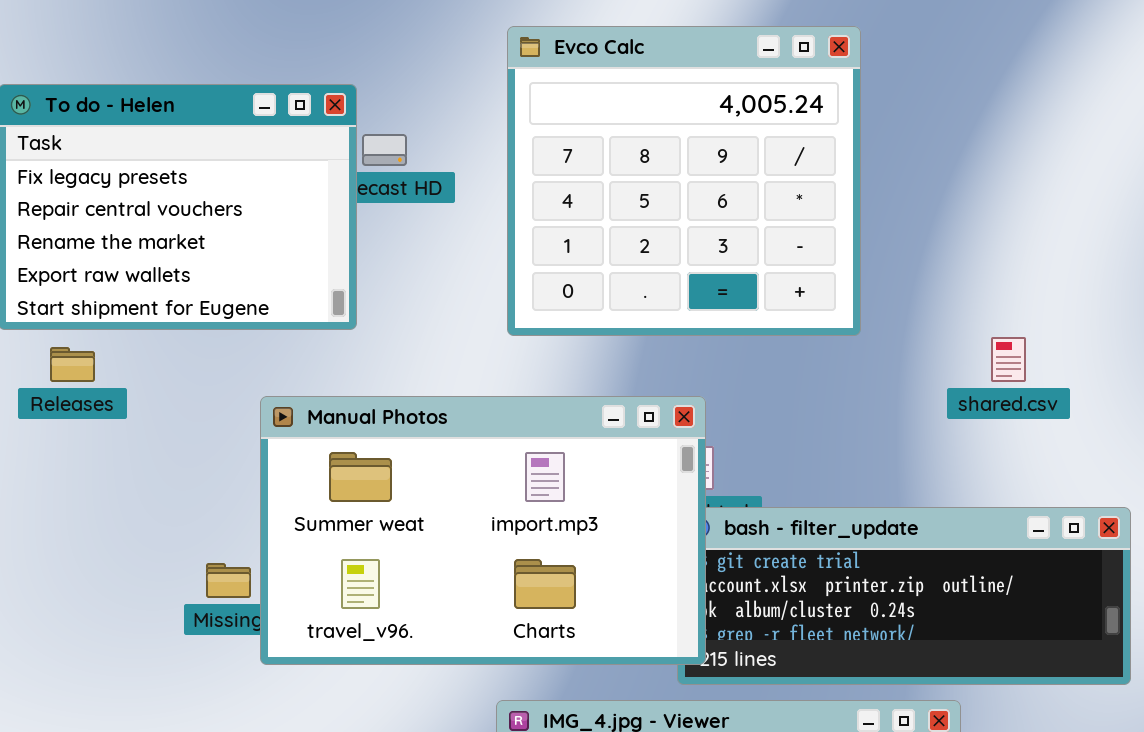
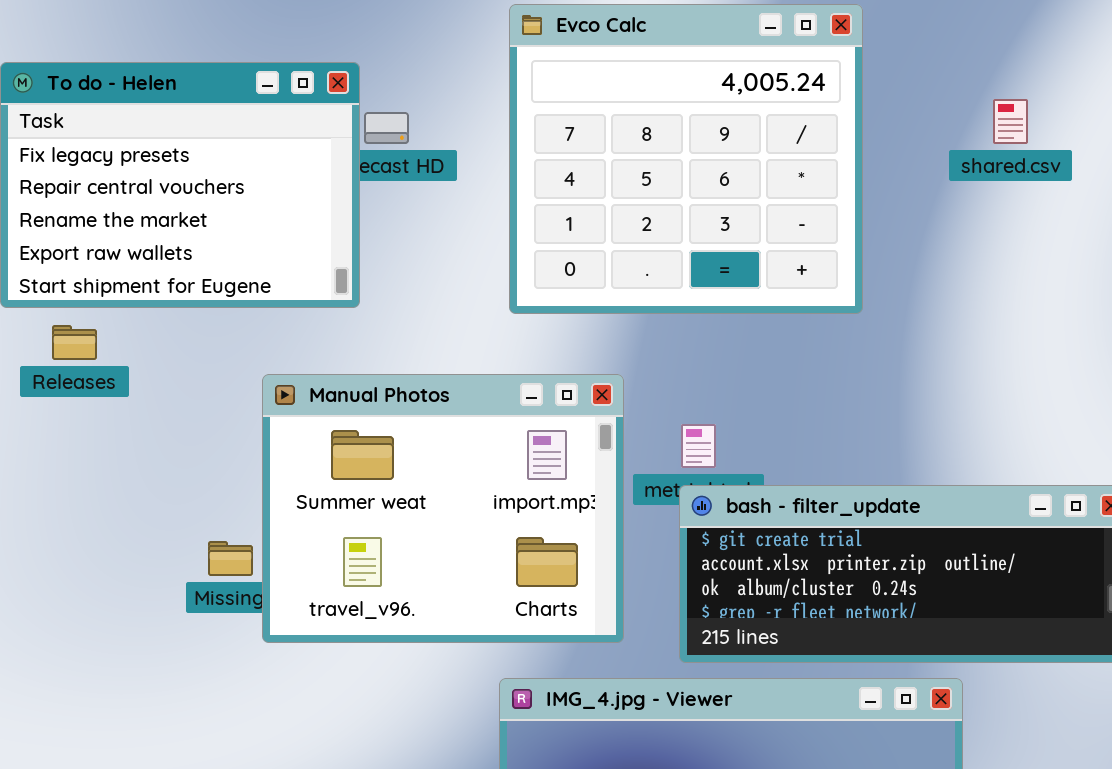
shared.csv: [991,337,1026,382] -> [993,99,1028,144], moved
Manual Photos: [260,396,706,665] -> [262,374,624,643], resized

